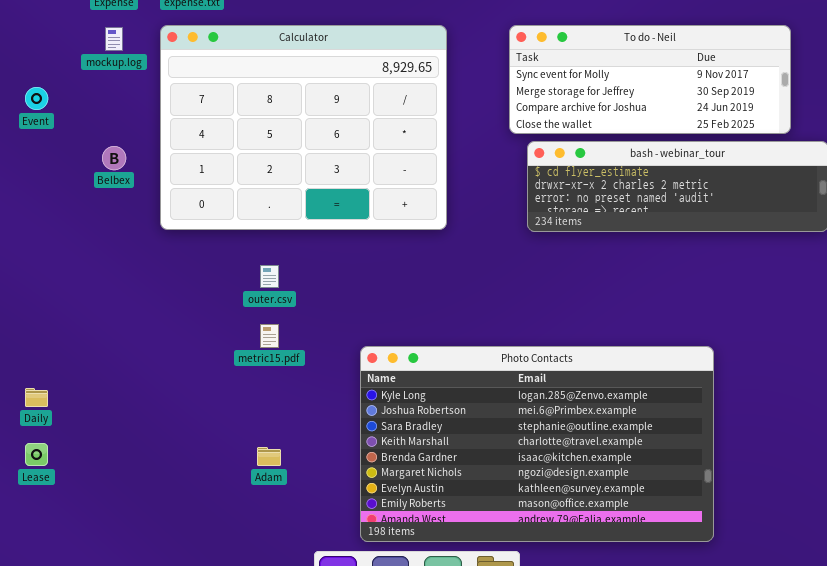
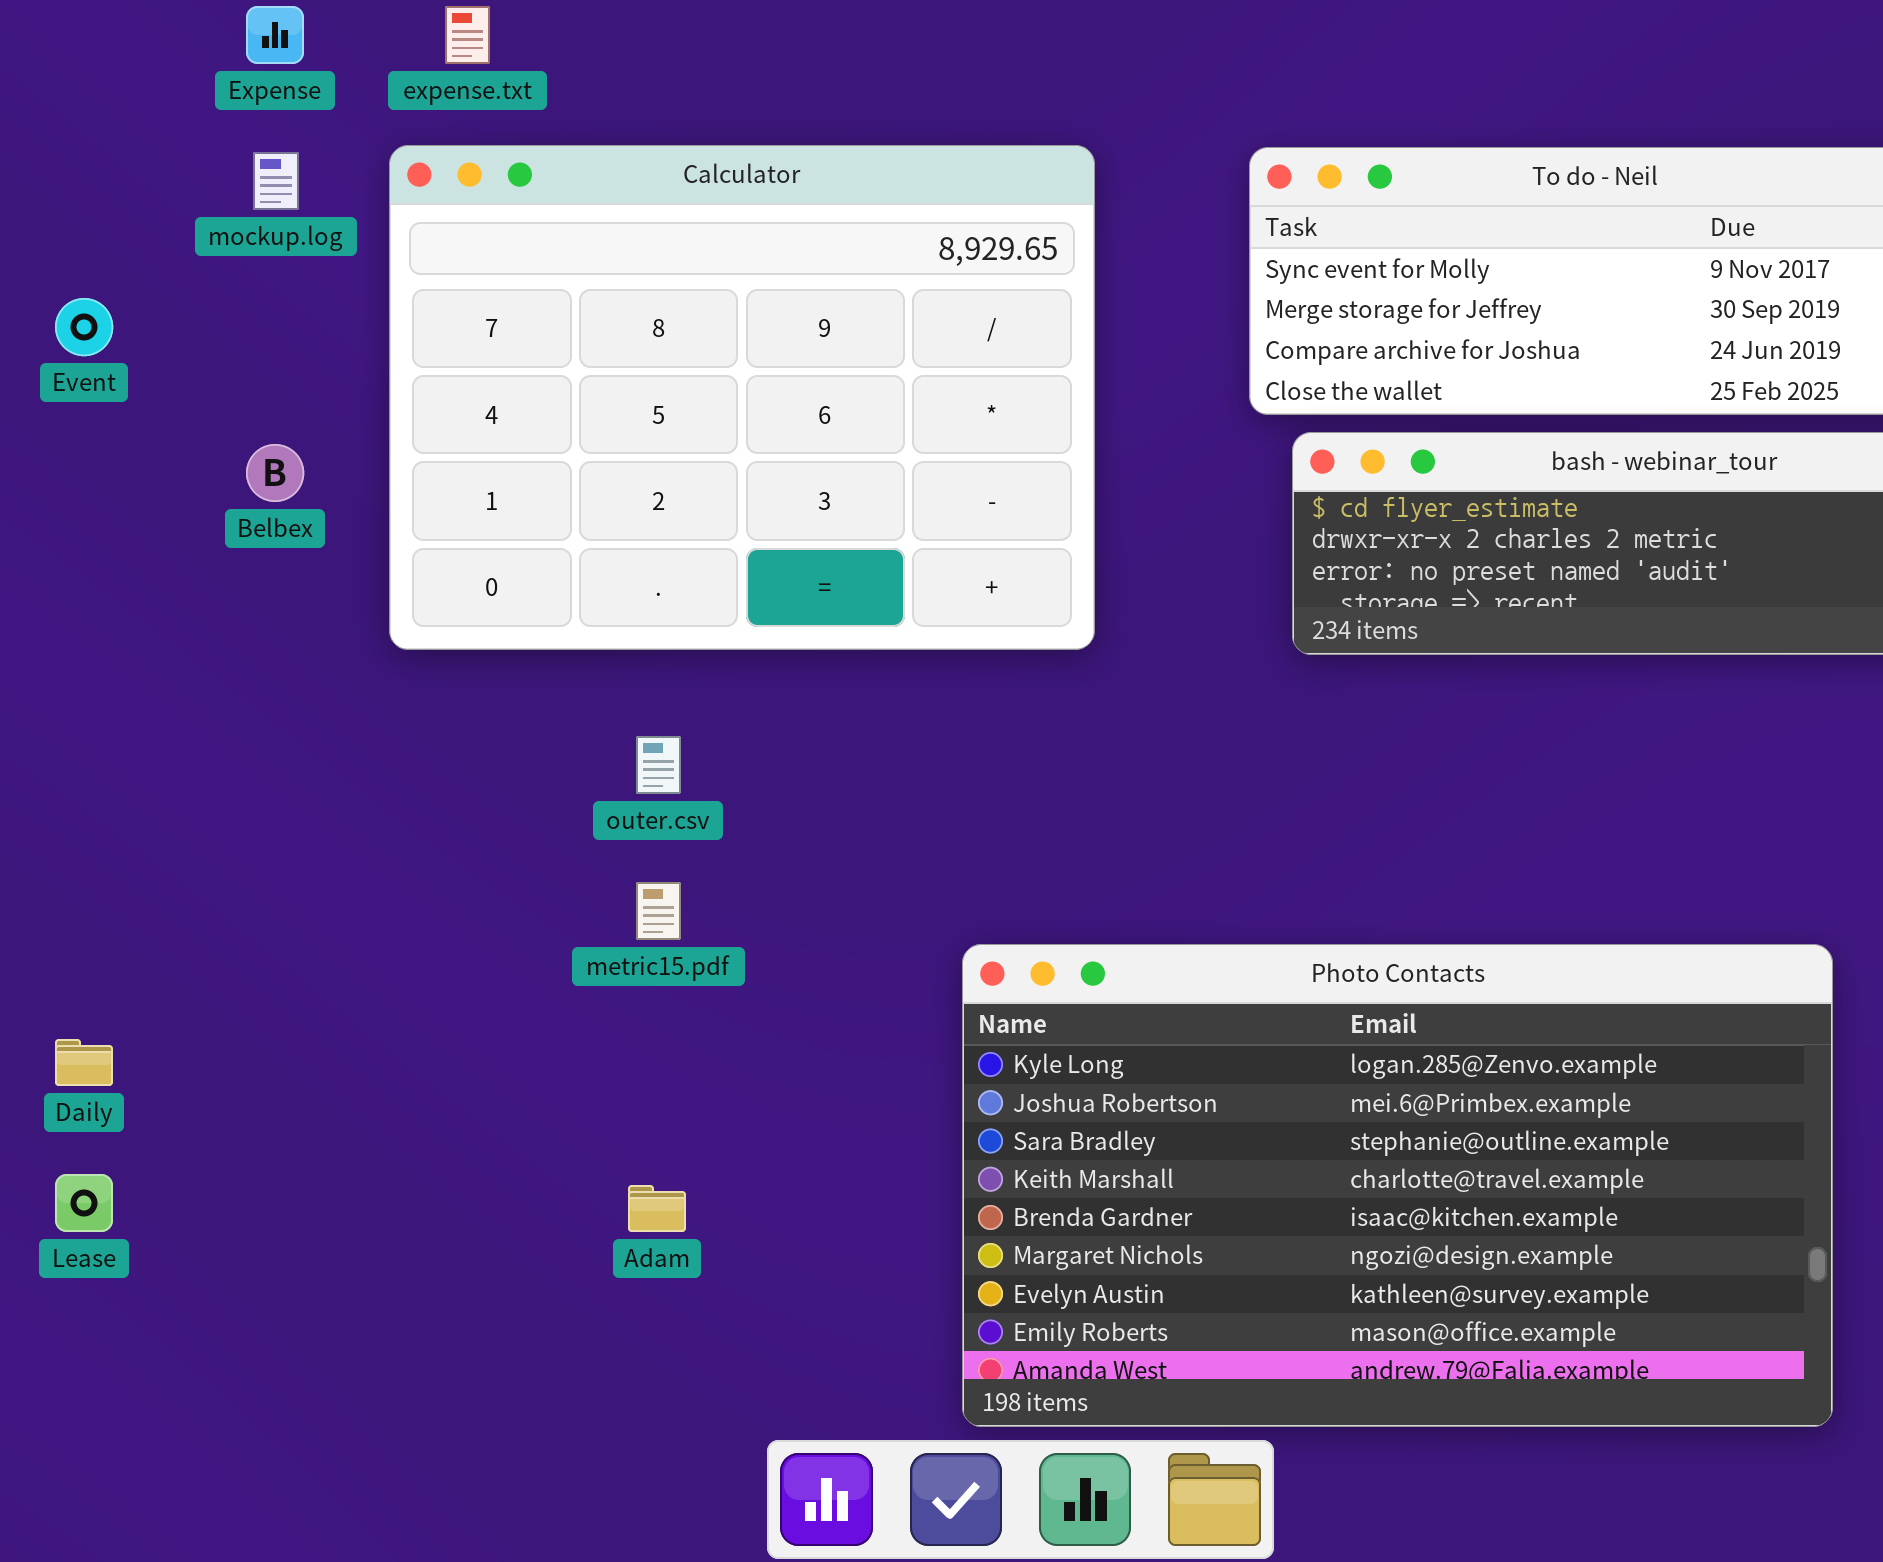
Photo Contacts: [360,346,714,542] -> [962,944,1833,1427], moved

